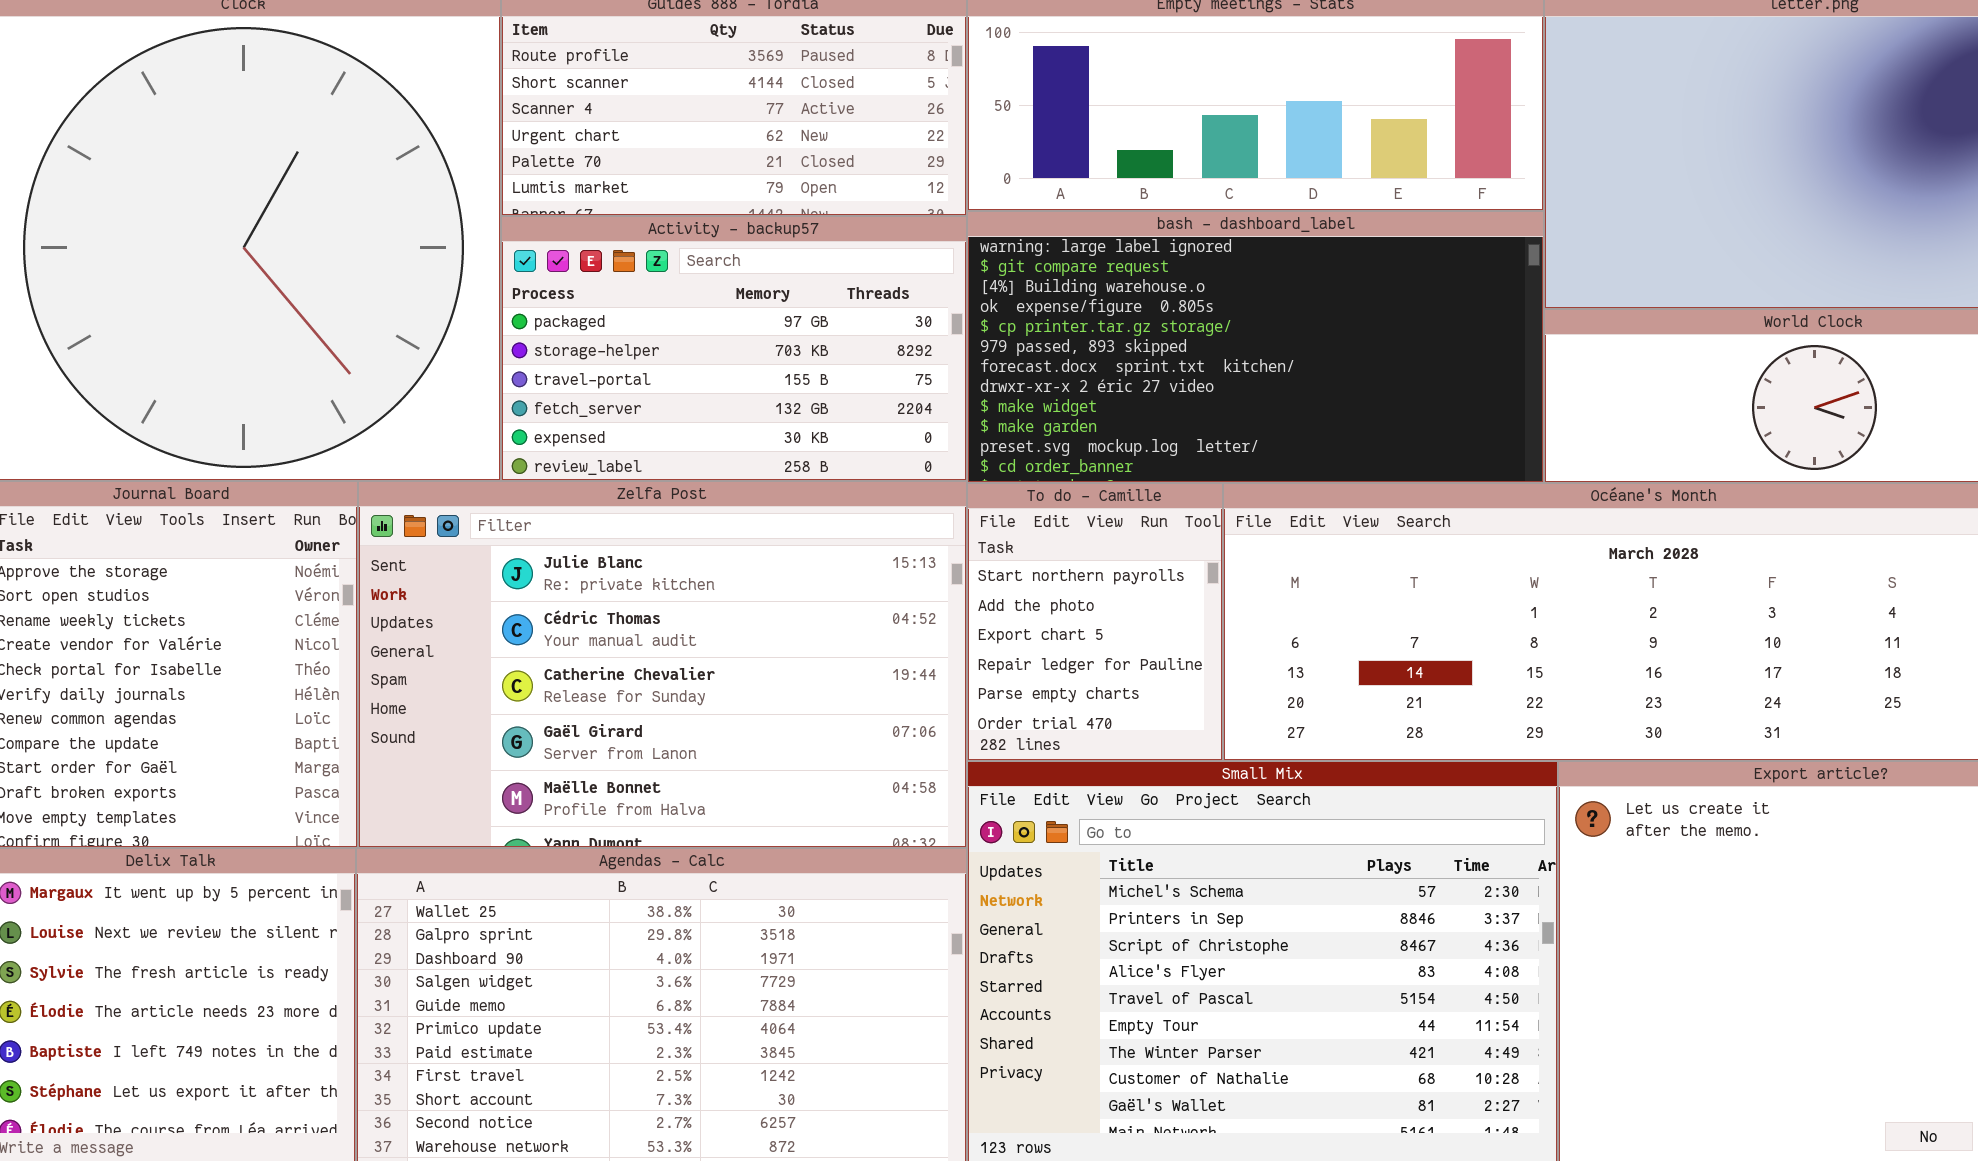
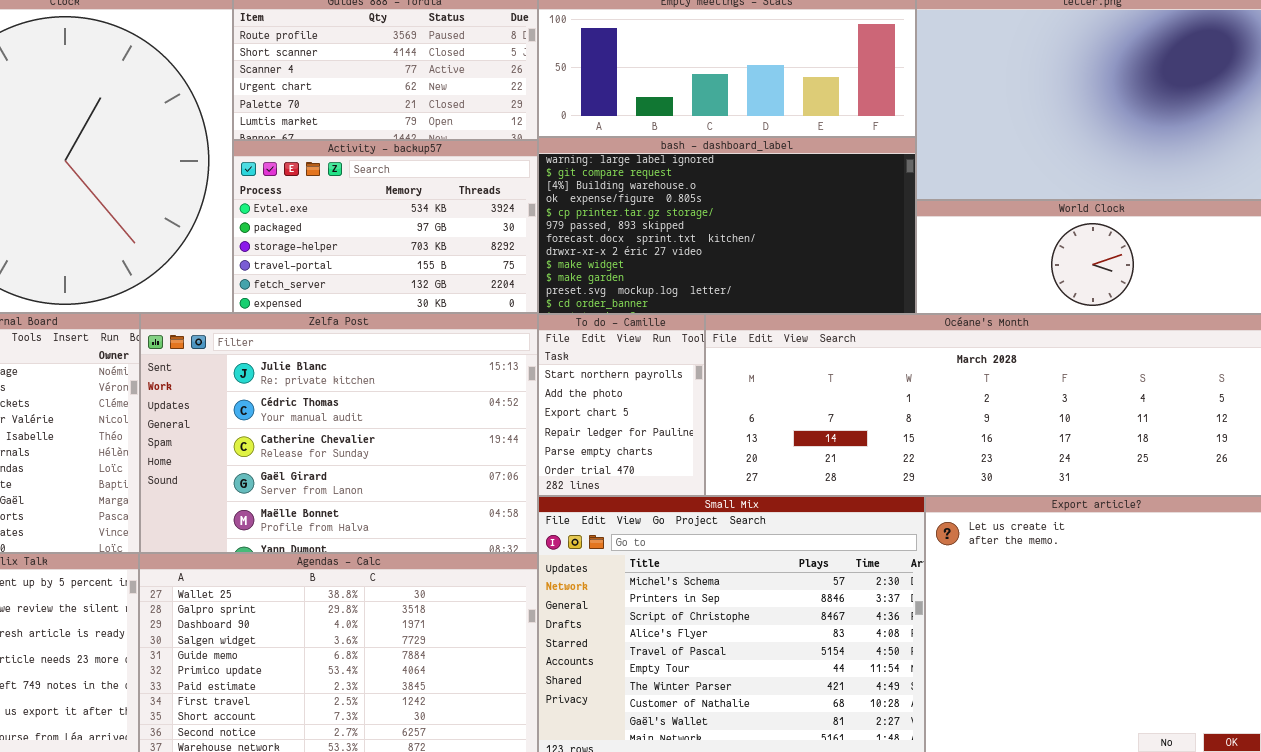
Activity - backup57: [501,216,967,481] -> [233,140,538,313], scrolled up 1 row

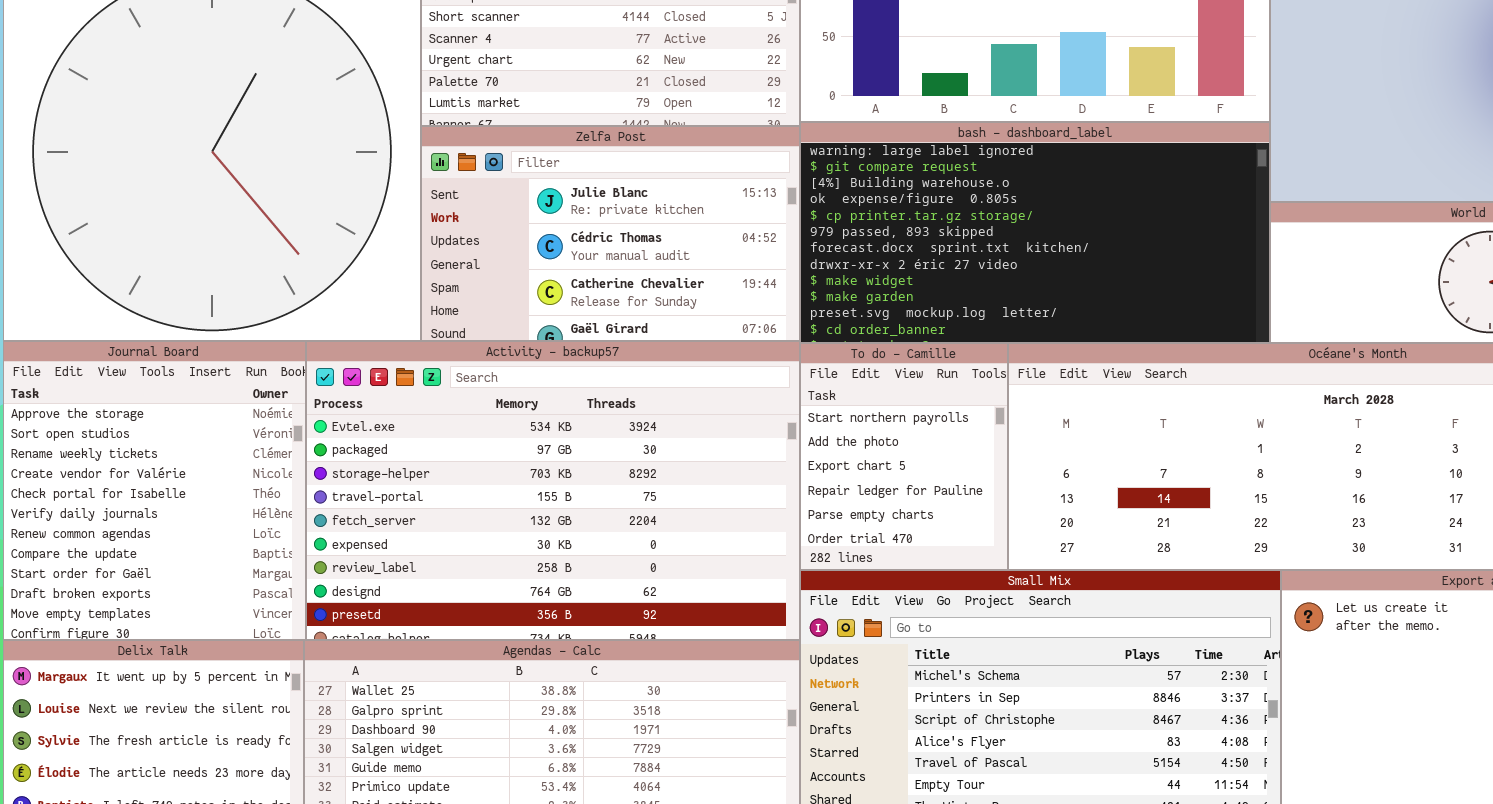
Activity - backup57: [233,140,538,313] -> [306,341,800,640], moved, resized
Zelfa Post: [140,313,538,553] -> [421,126,800,341], moved, resized

